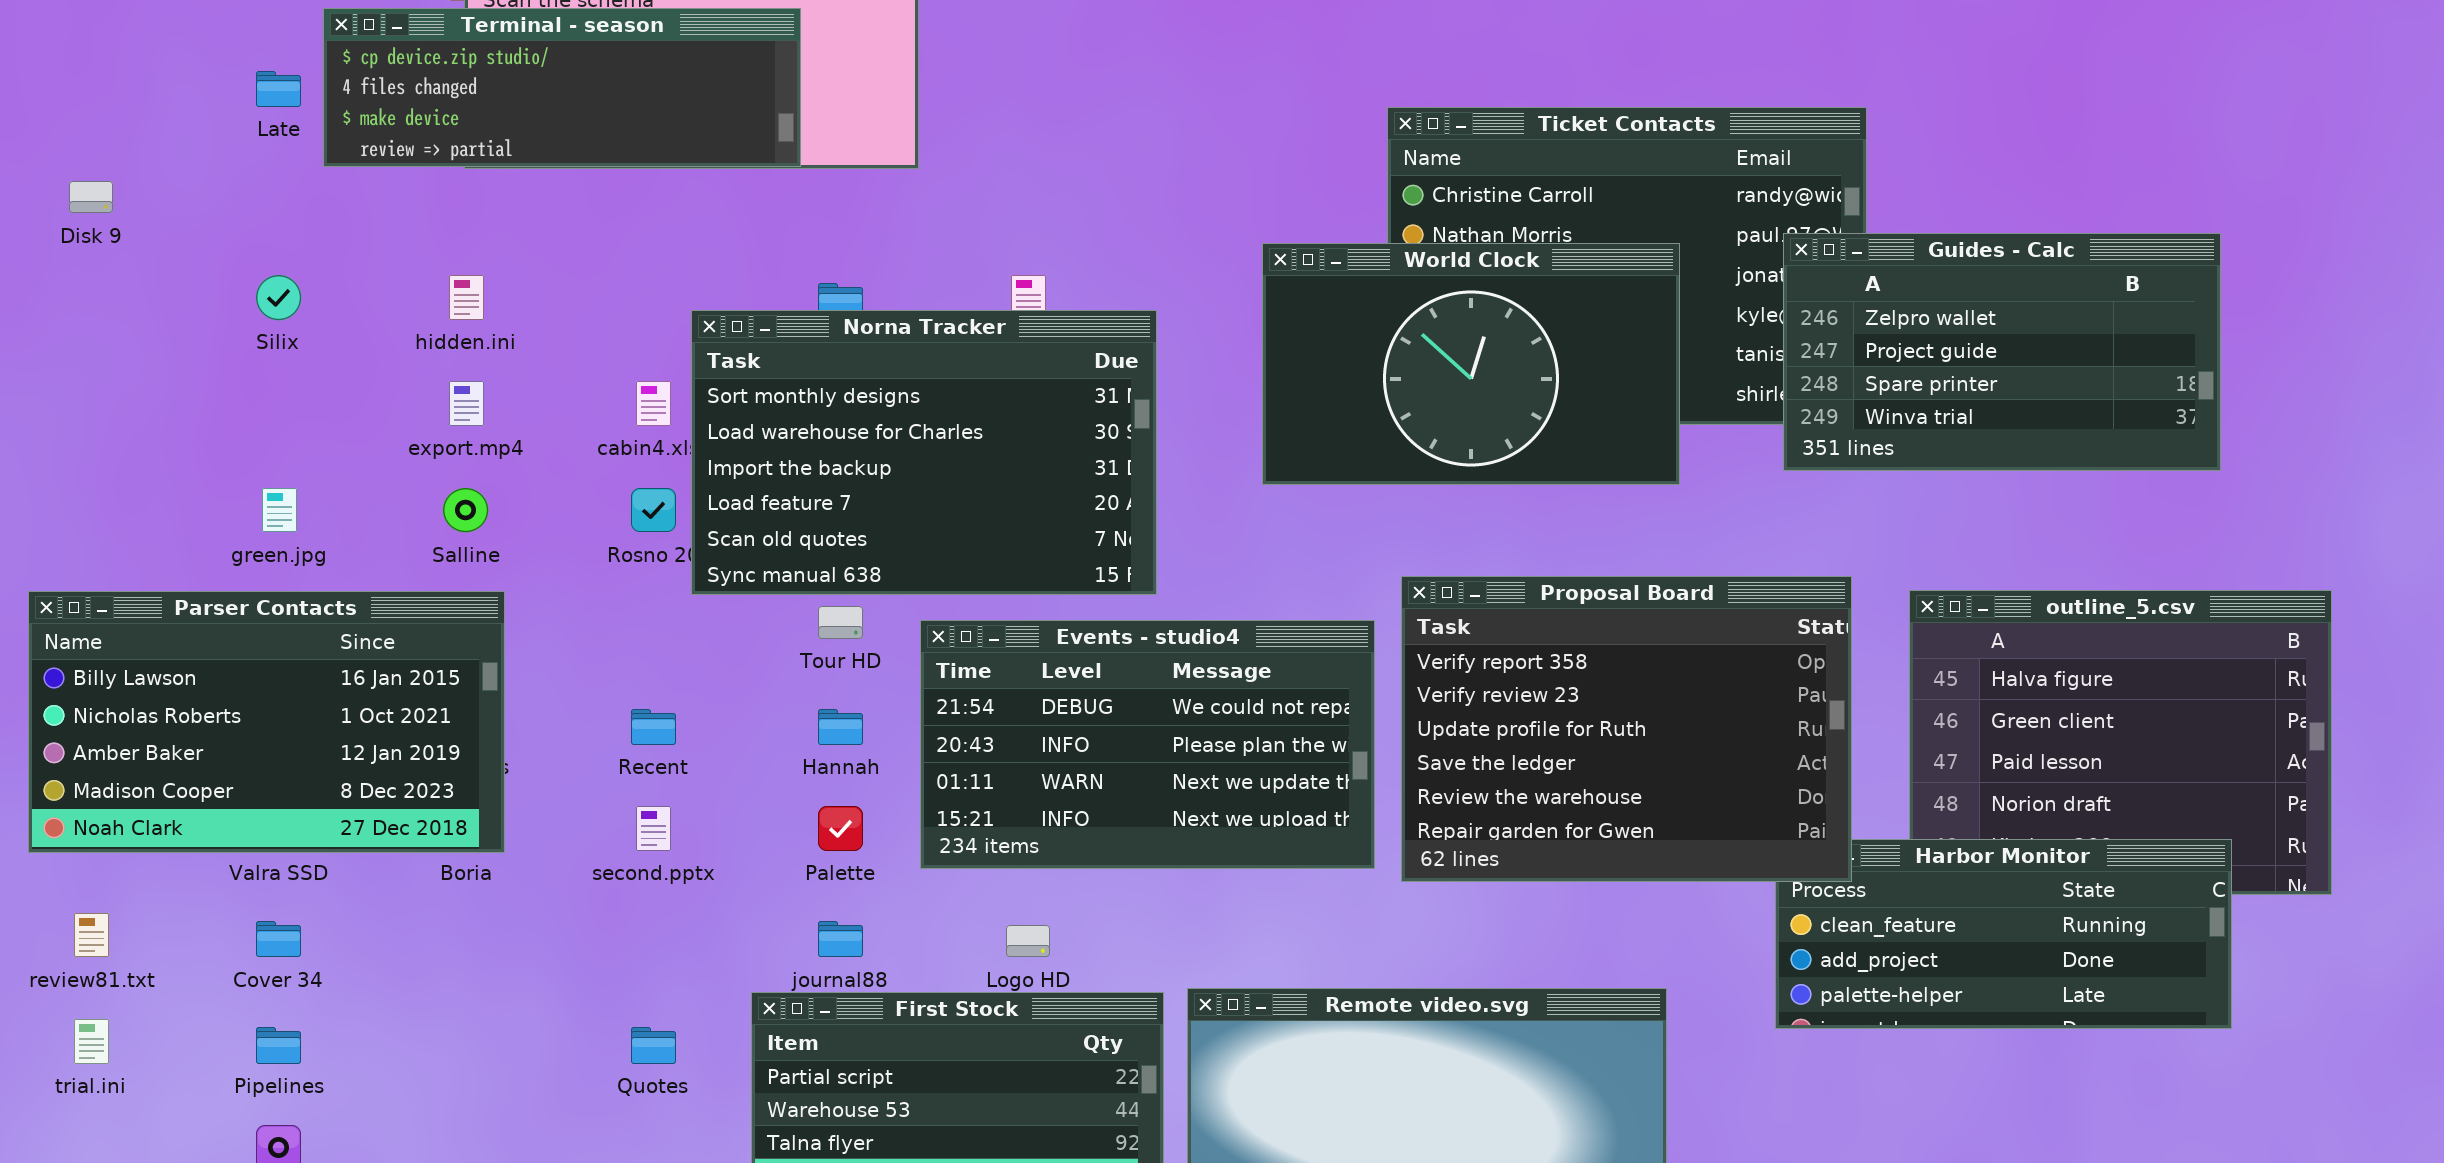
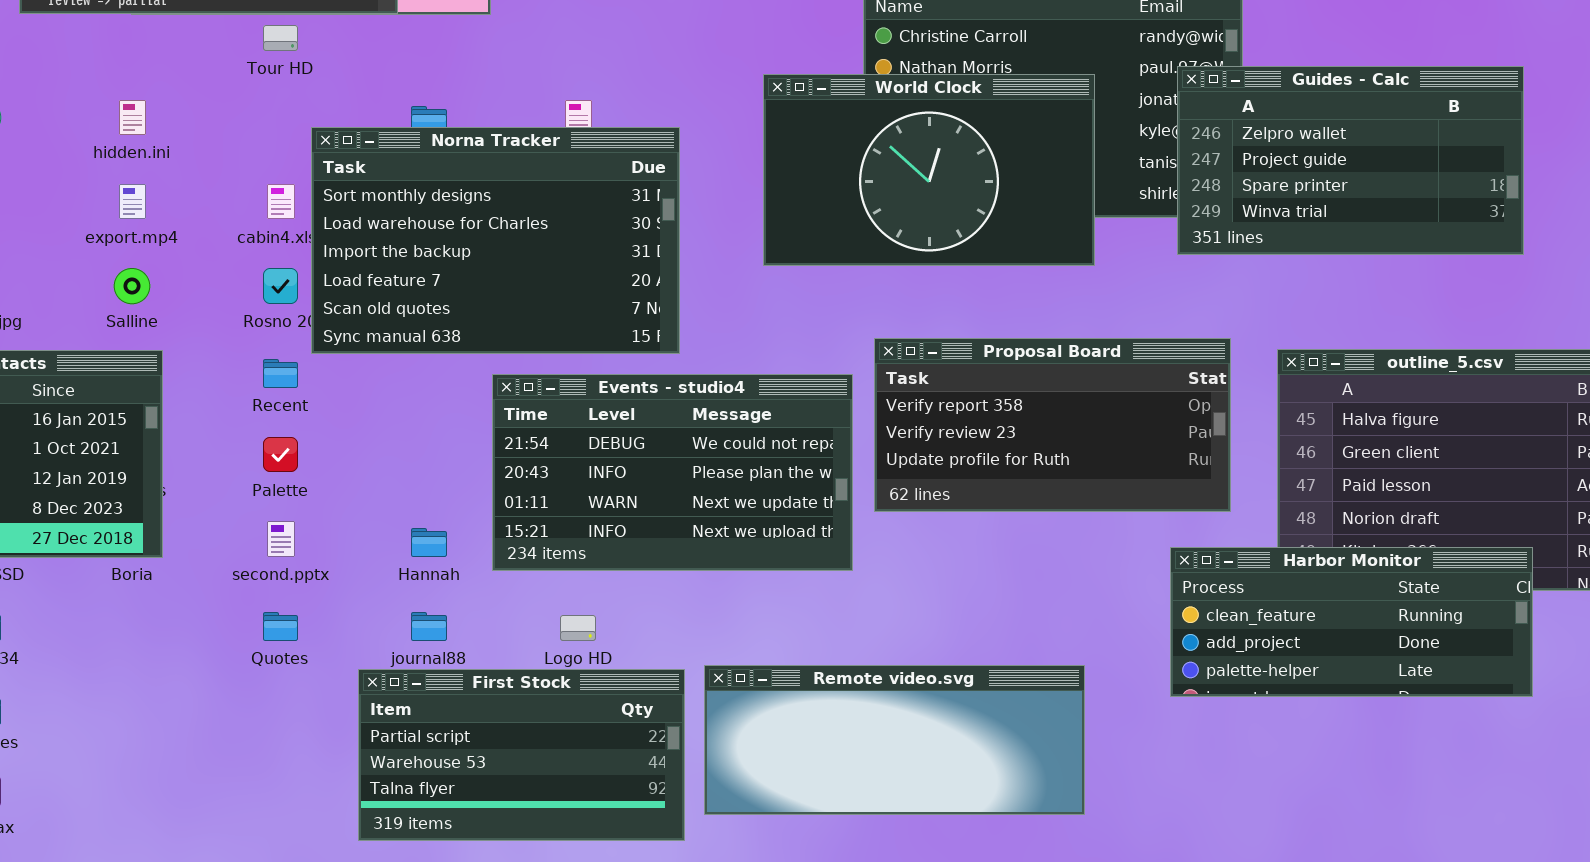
Proposal Board: [1401,576,1852,882] -> [874,338,1231,512], resized
Tour HD: [818,606,863,639] -> [263,25,298,51], moved
Recent: [631,709,676,745] -> [263,359,298,388], moved
Hannah: [818,709,863,745] -> [411,528,447,557], moved
Palette: [818,806,863,851] -> [263,437,298,472], moved
Quotes: [631,1027,676,1064] -> [263,612,298,641], moved

